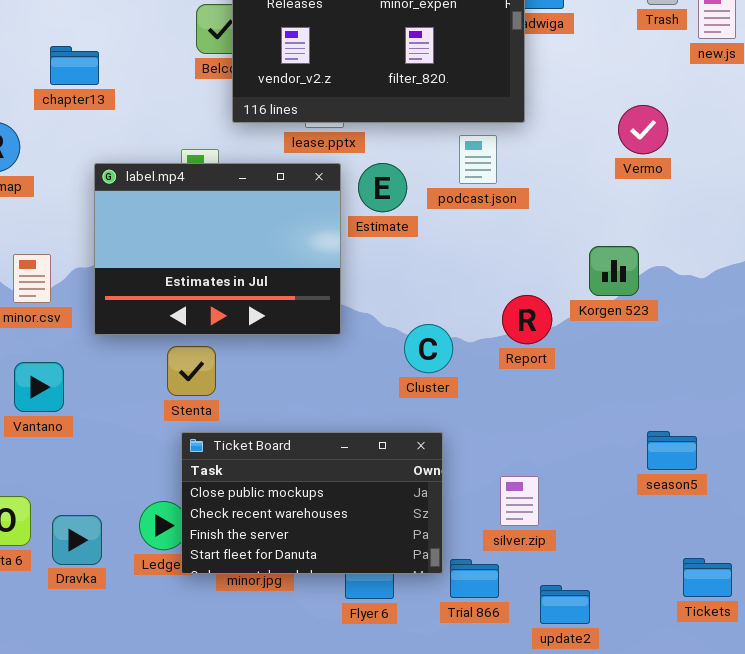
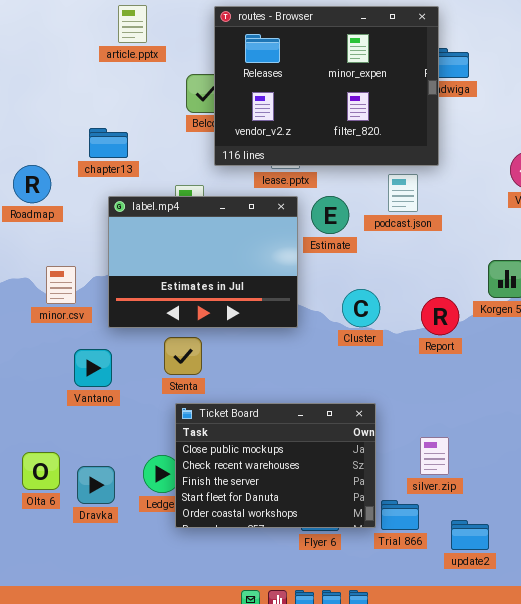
chapter13: [50,46,99,85] -> [89,128,128,158], moved
Cluster: [404,324,453,373] -> [342,289,380,327], moved
Vantano: [14,362,64,412] -> [74,349,112,387], moved
Ticket Board: [181,432,443,574] -> [175,403,376,528], resized

